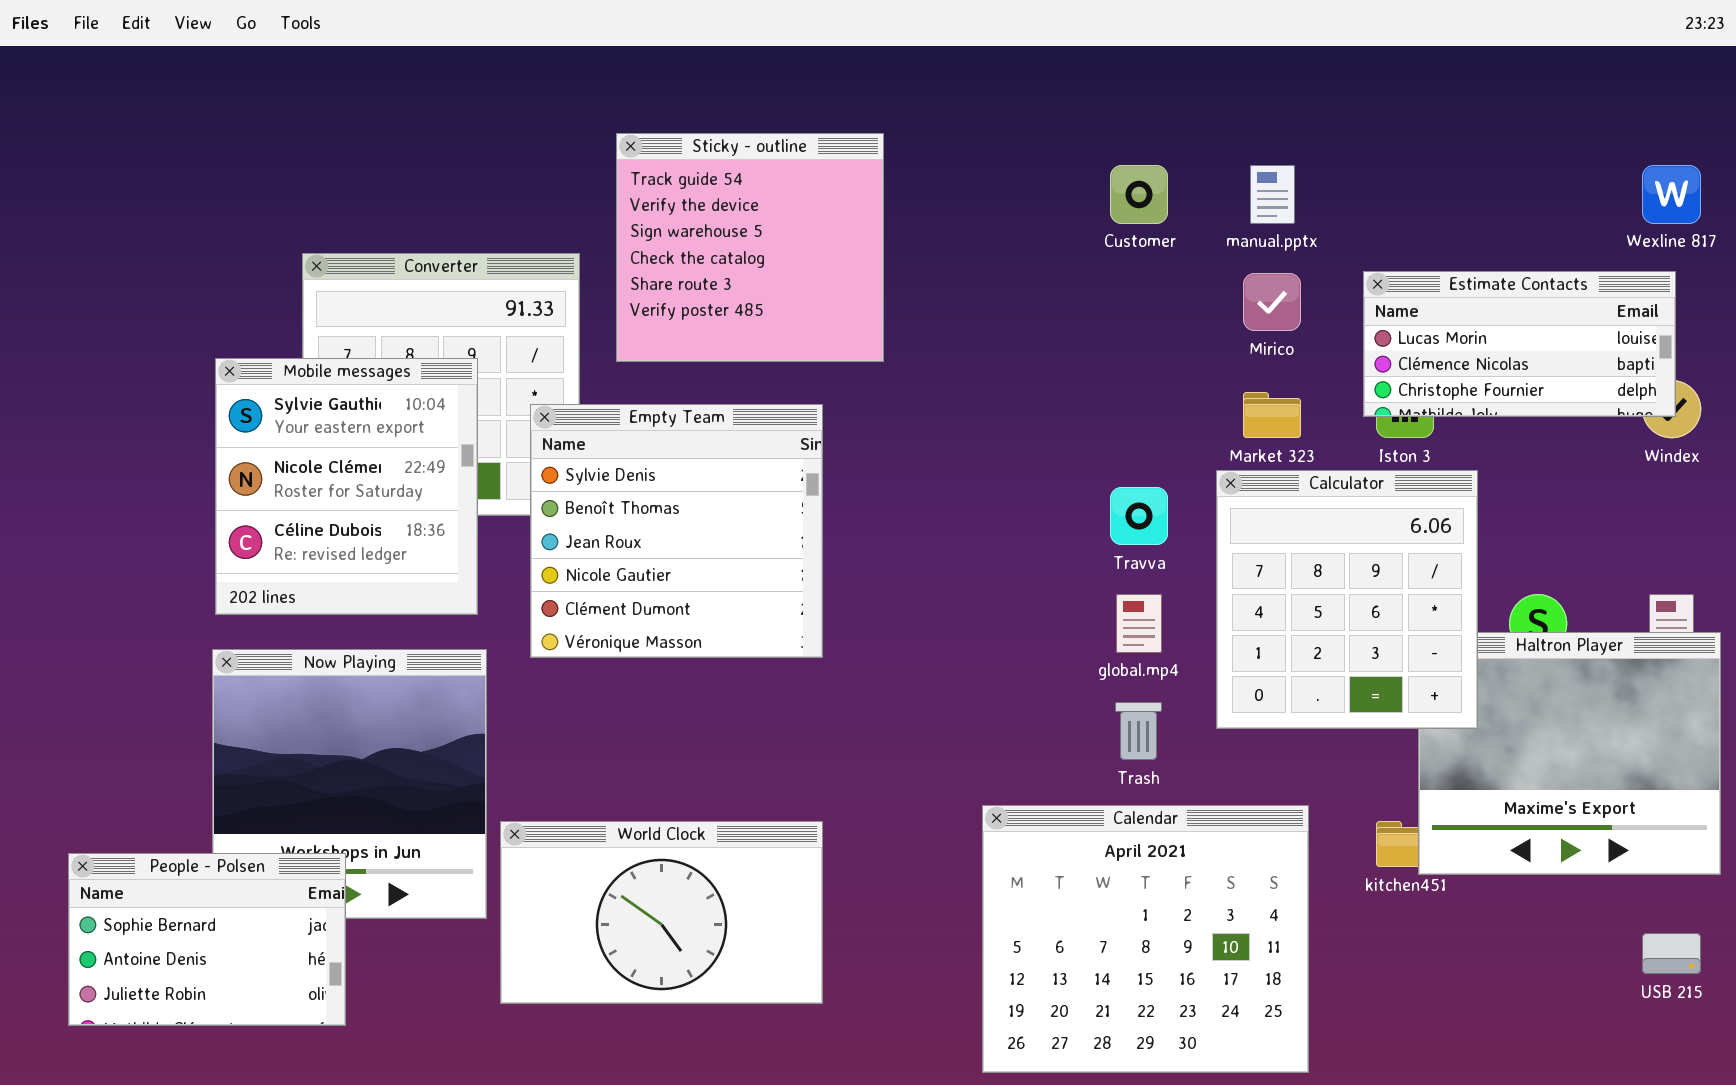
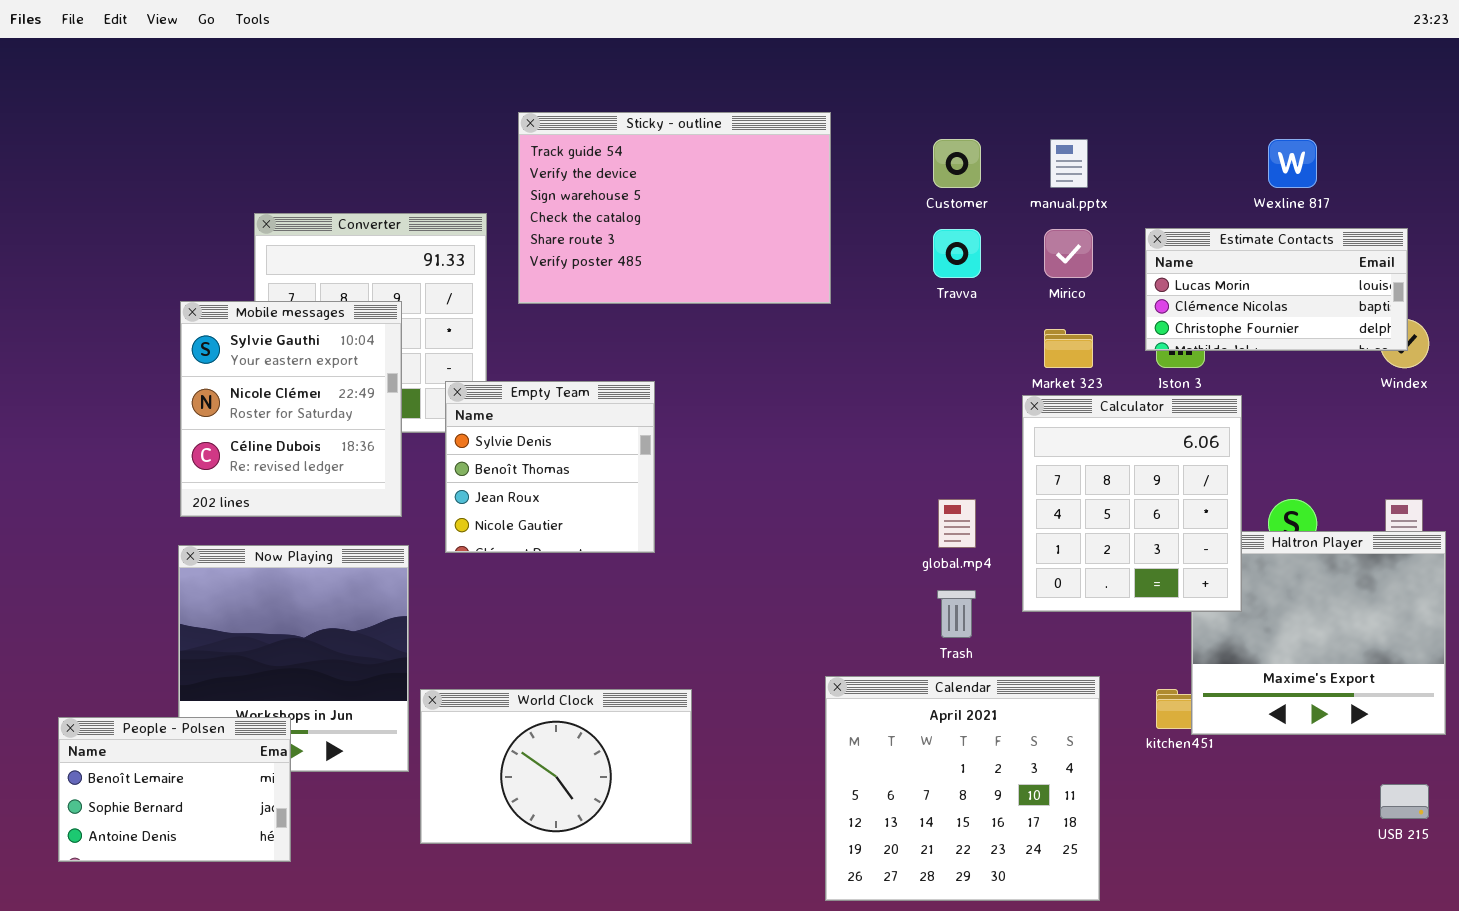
Sticky - outline: [616,133,884,362] -> [518,112,831,304], resized
Wexline 817: [1642,165,1701,224] -> [1268,139,1317,188], moved
Empty Team: [530,404,823,658] -> [445,381,655,553], resized
Travva: [1110,487,1168,545] -> [933,229,981,278], moved
People - Polsen: [68,853,346,1026] -> [58,717,291,862], scrolled up 1 row

